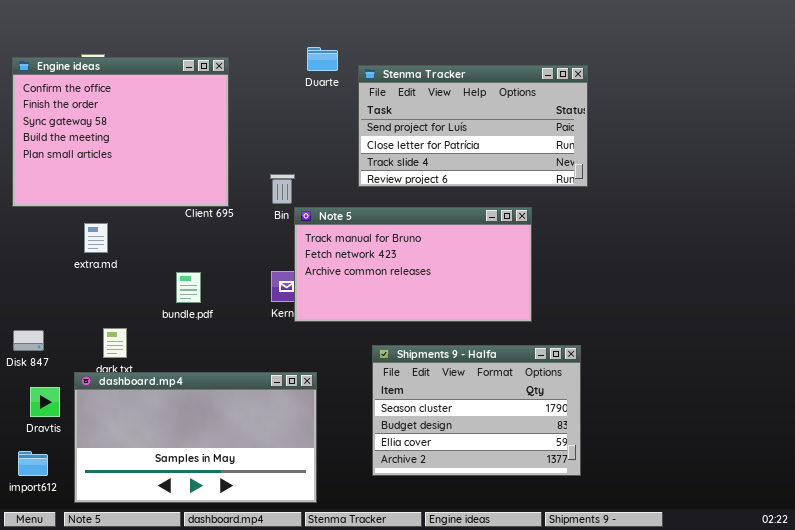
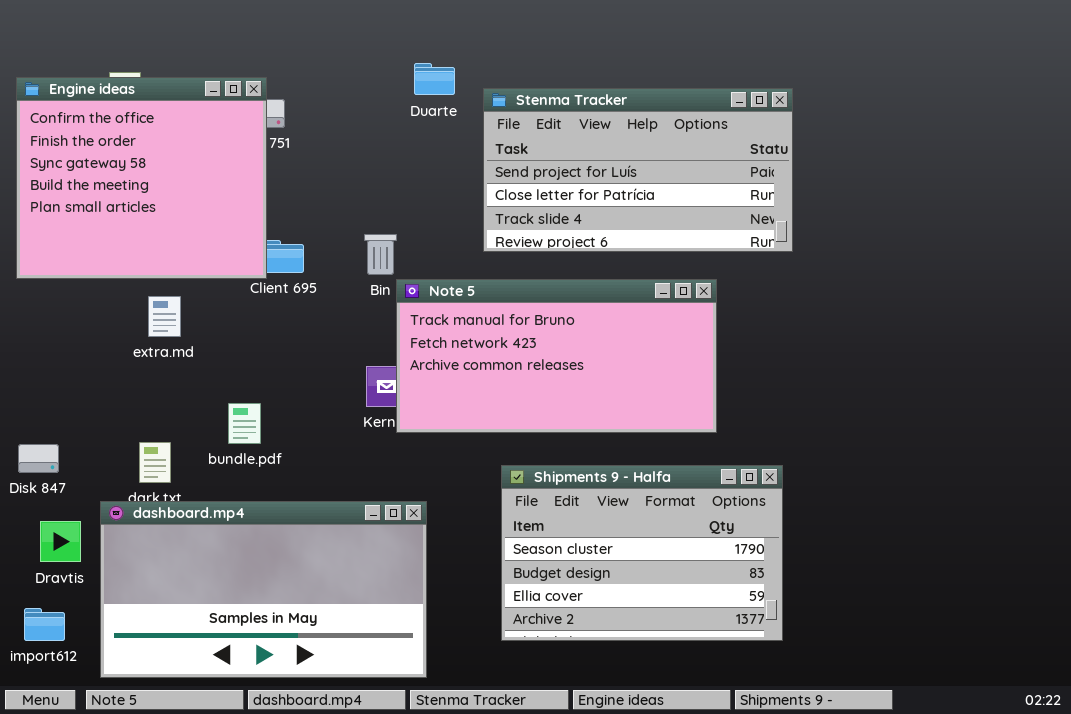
Engine ideas: [12,57,229,207] -> [16,77,267,279], resized
extra.md: [84,223,108,253] -> [148,296,181,337], moved
bundle.pdf: [176,272,201,303] -> [228,403,261,444], moved

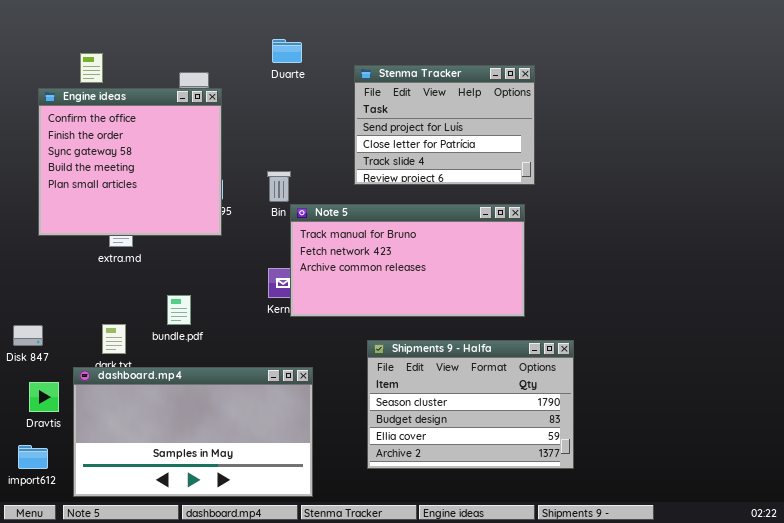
Duarte: [414,63,455,95] -> [272,39,302,63], moved
Engine ideas: [16,77,267,279] -> [38,88,222,236], moved
Stenma Tracker: [483,88,793,252] -> [354,65,535,185], resized

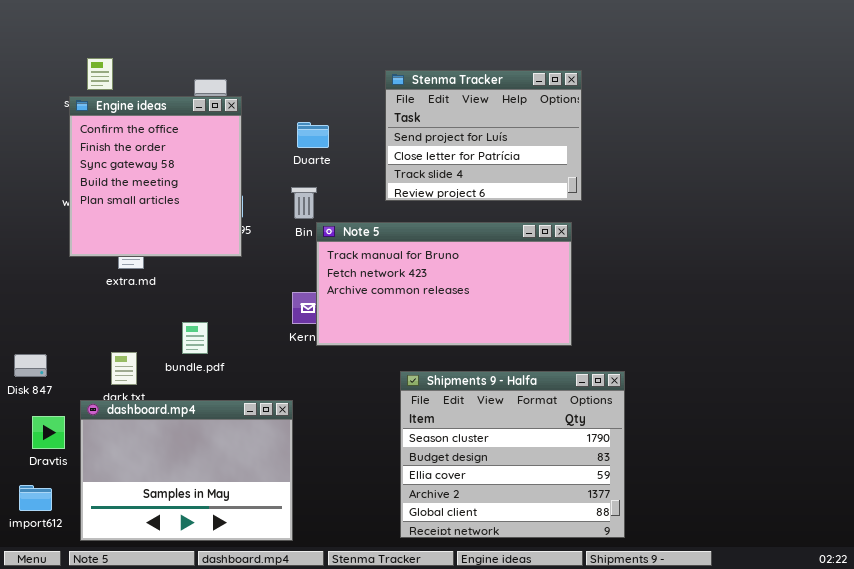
Duarte: [272,39,302,63] -> [297,122,329,148], moved
Engine ideas: [38,88,222,236] -> [69,96,242,257], resized
Shipments 9 - Halfa: [367,340,574,469] -> [400,371,625,538], resized
dashboard.mp4: [73,367,313,497] -> [80,400,293,541], resized

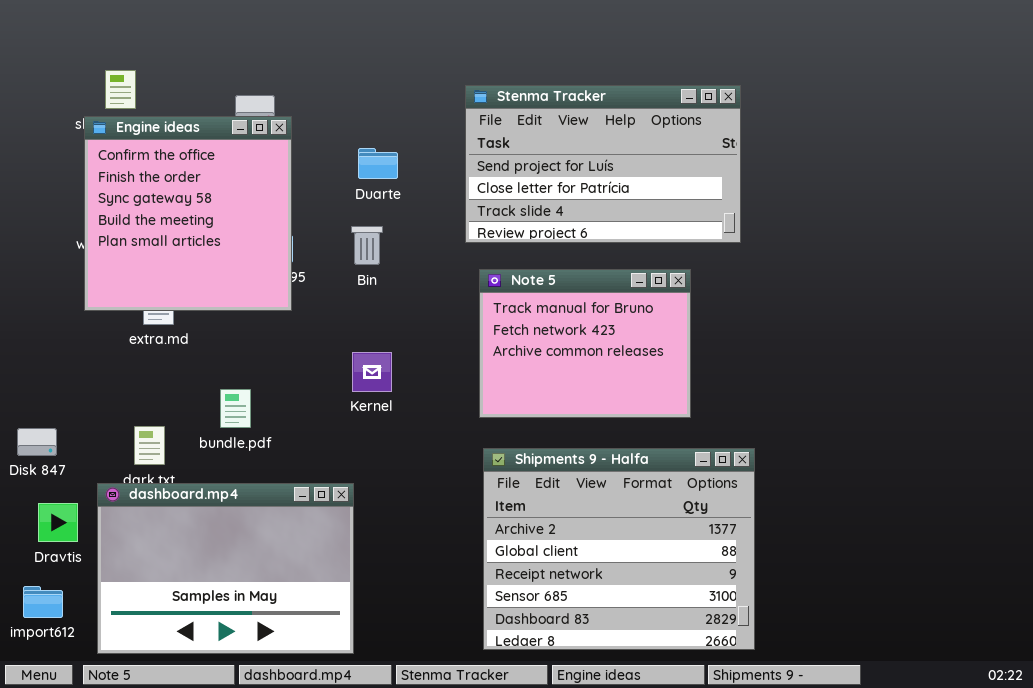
Stenma Tracker: [385,70,582,201] -> [465,85,741,243], resized
Note 5: [316,222,572,346] -> [479,269,691,418], resized
Shipments 9 - Halfa: [400,371,625,538] -> [483,448,755,650], scrolled down 3 rows

